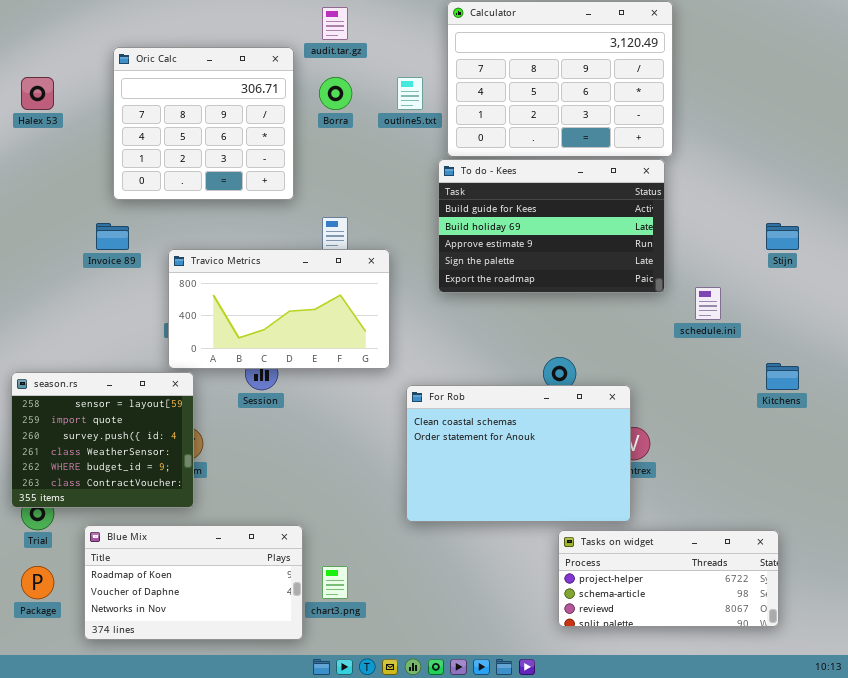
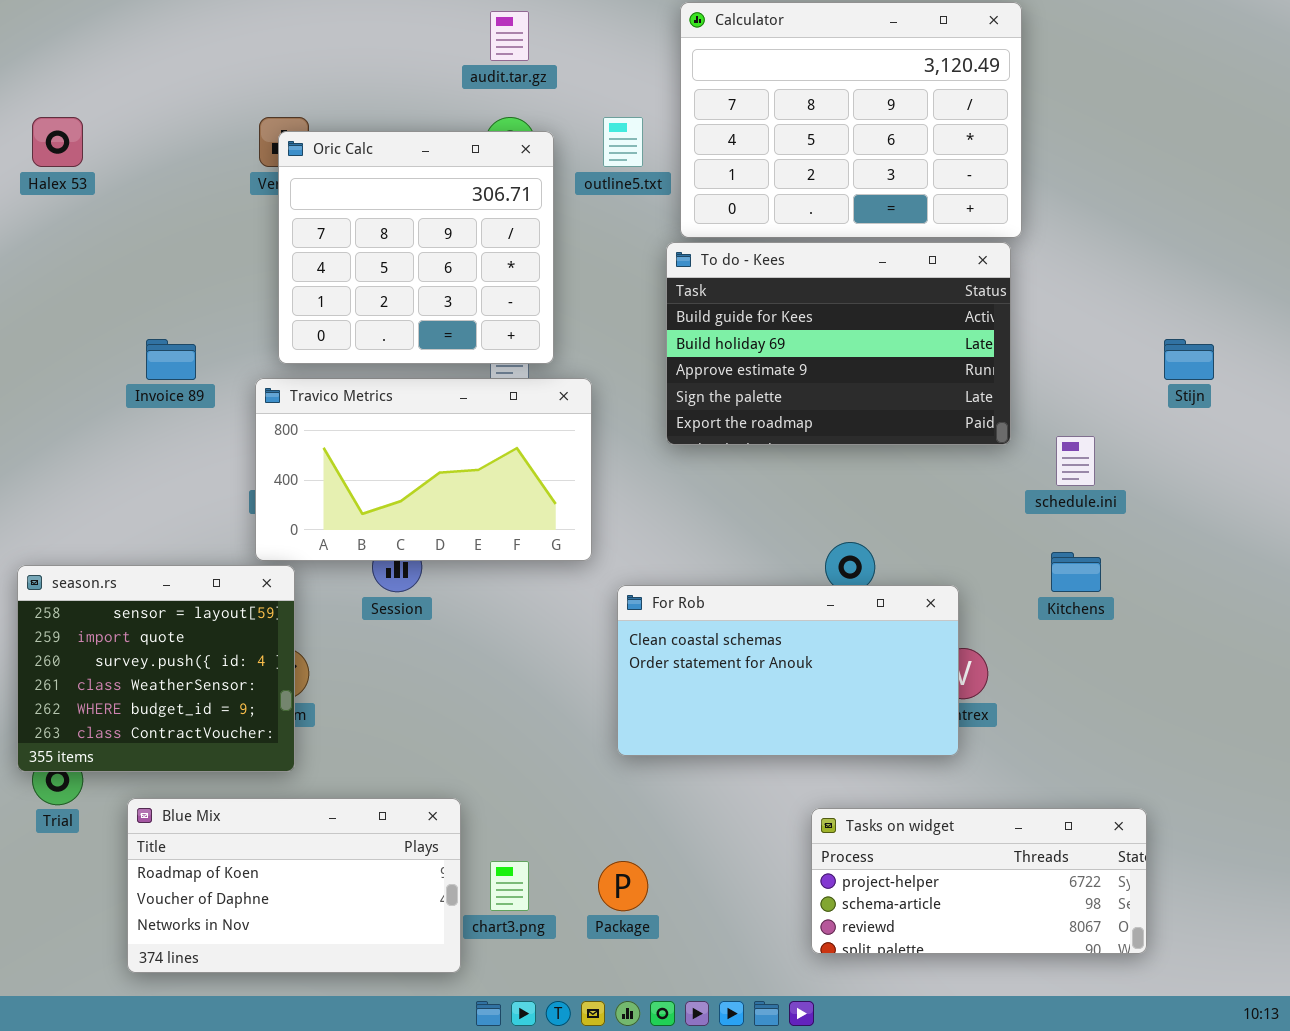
Oric Calc: [113,47,294,200] -> [278,131,554,364], moved
Kitchens: [766,363,799,390] -> [1051,552,1101,592], moved
For Rob: [406,385,631,522] -> [617,585,959,756], resized
Tasks on widget: [558,530,779,627] -> [811,808,1147,954], moved
Package: [21,566,54,599] -> [598,861,648,911], moved

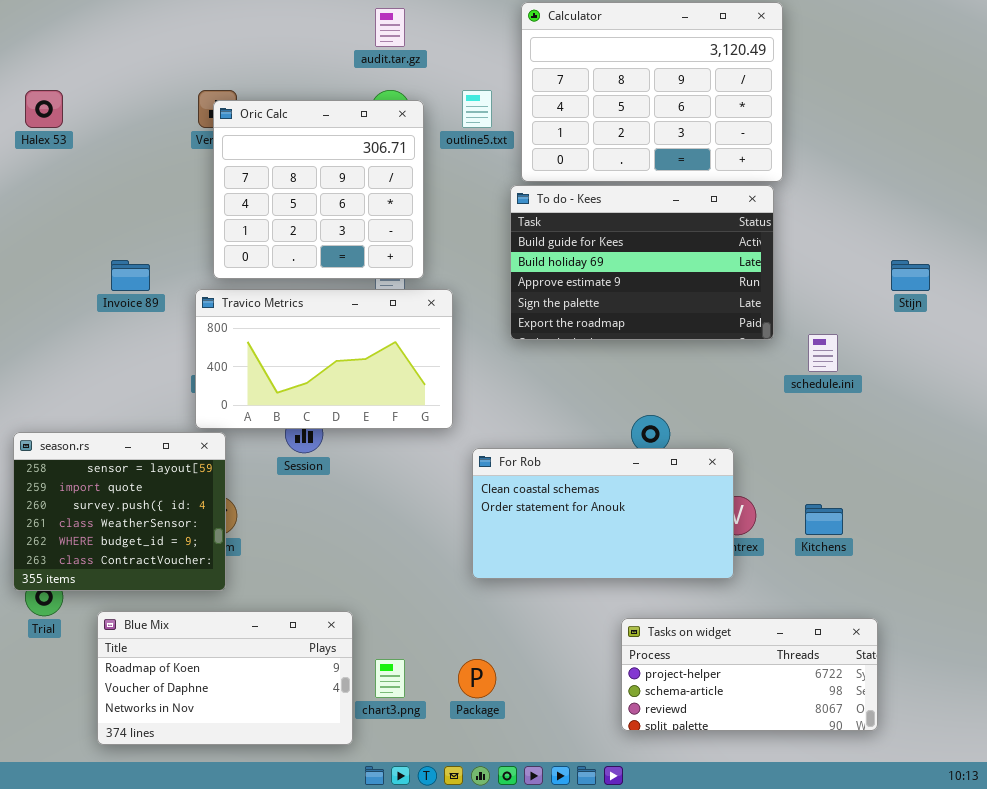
Kitchens: [1051,552,1101,592] -> [805,504,843,535], moved

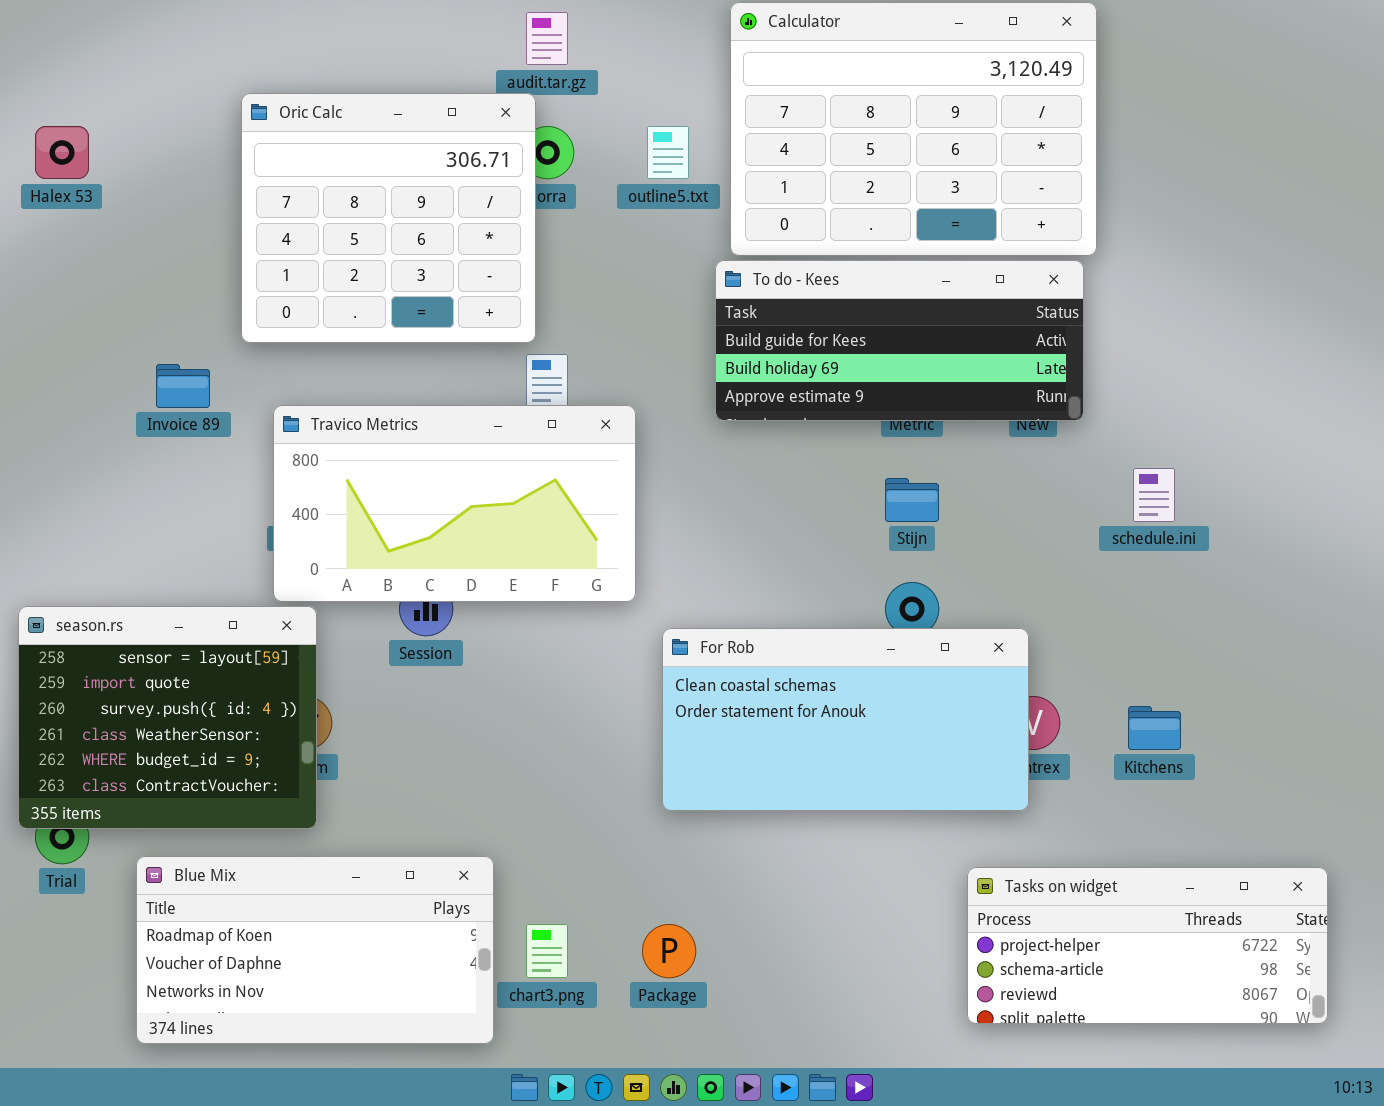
Oric Calc: [213,100,424,279] -> [241,93,536,343], moved
To do - Kees: [510,185,774,340] -> [715,260,1084,421], resized
Stijn: [891,260,930,291] -> [885,478,939,522], moved
Tasks on widget: [621,618,878,731] -> [967,867,1328,1024], moved

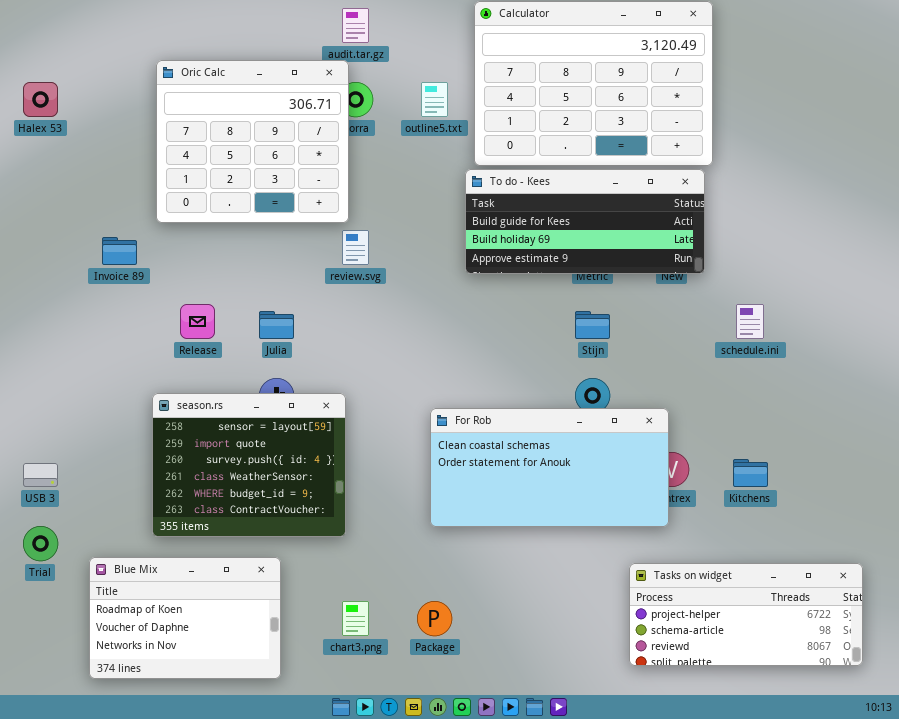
Travico Metrics: [273,405,636,602] -> none, closed
season.rs: [18,606,317,829] -> [152,393,346,537], moved
Blue Mix: [136,856,494,1044] -> [89,557,281,679], resized

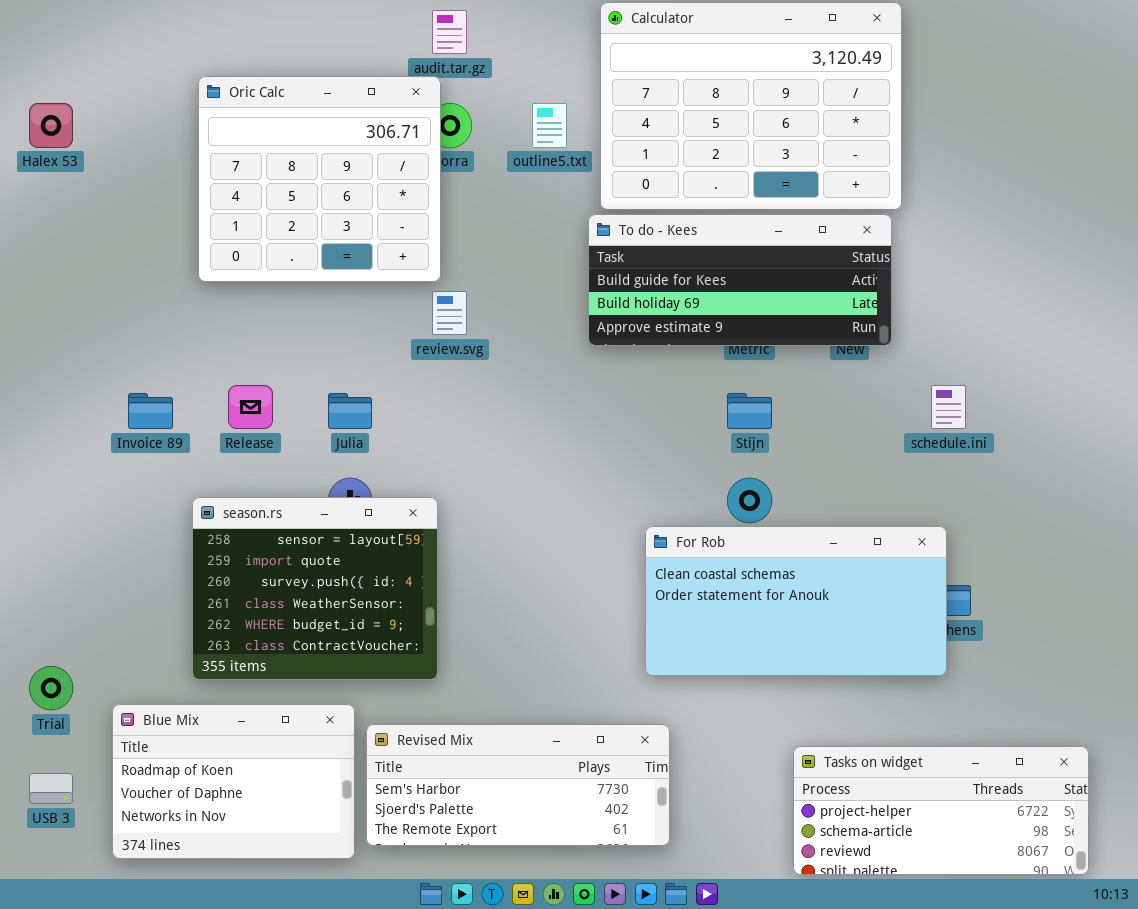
Invoice 89: [102,237,137,265] -> [128,393,173,429], moved
For Rob: [430,408,669,527] -> [645,526,947,676], moved
USB 3: [23,463,58,487] -> [29,773,73,804], moved
Tasks on widget: [629,563,863,666] -> [793,746,1089,875], moved
Revised Mix: none -> [366,724,670,846], opened

